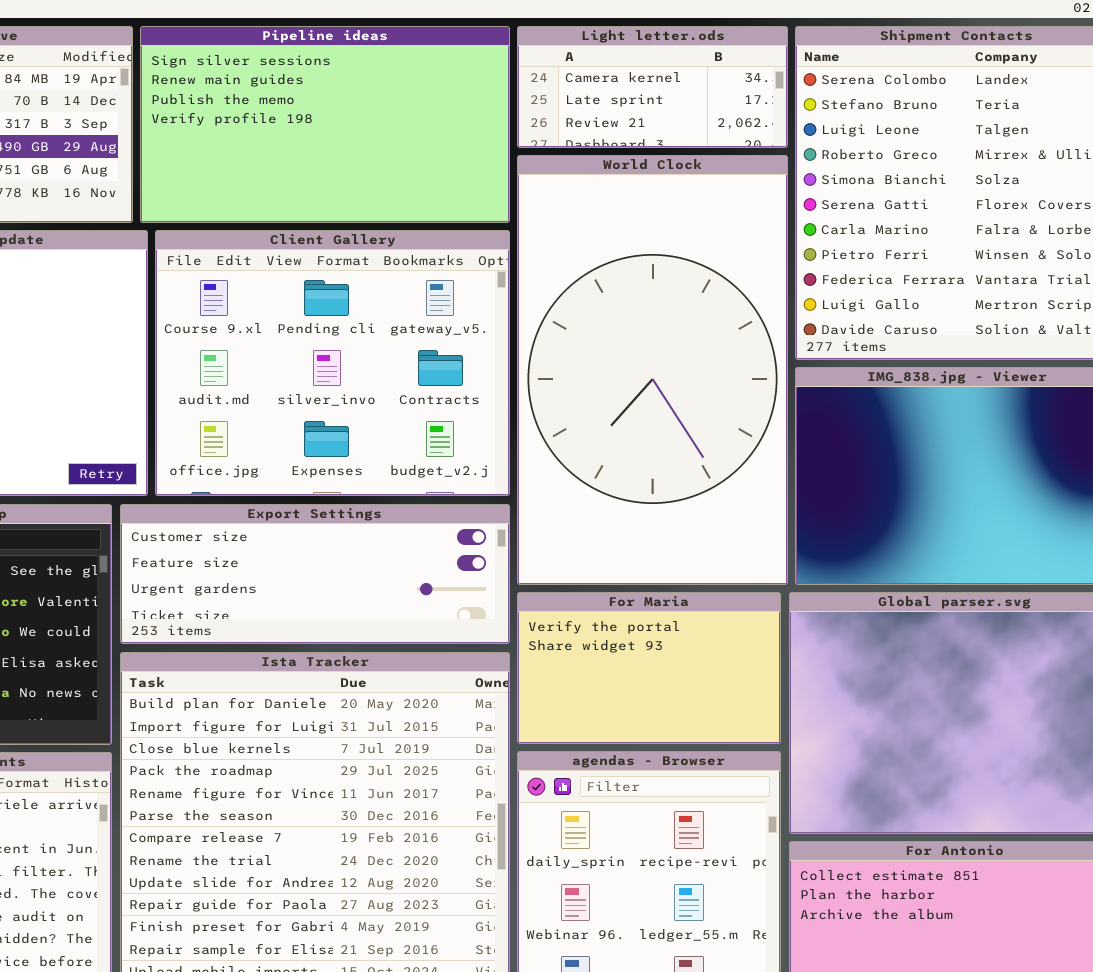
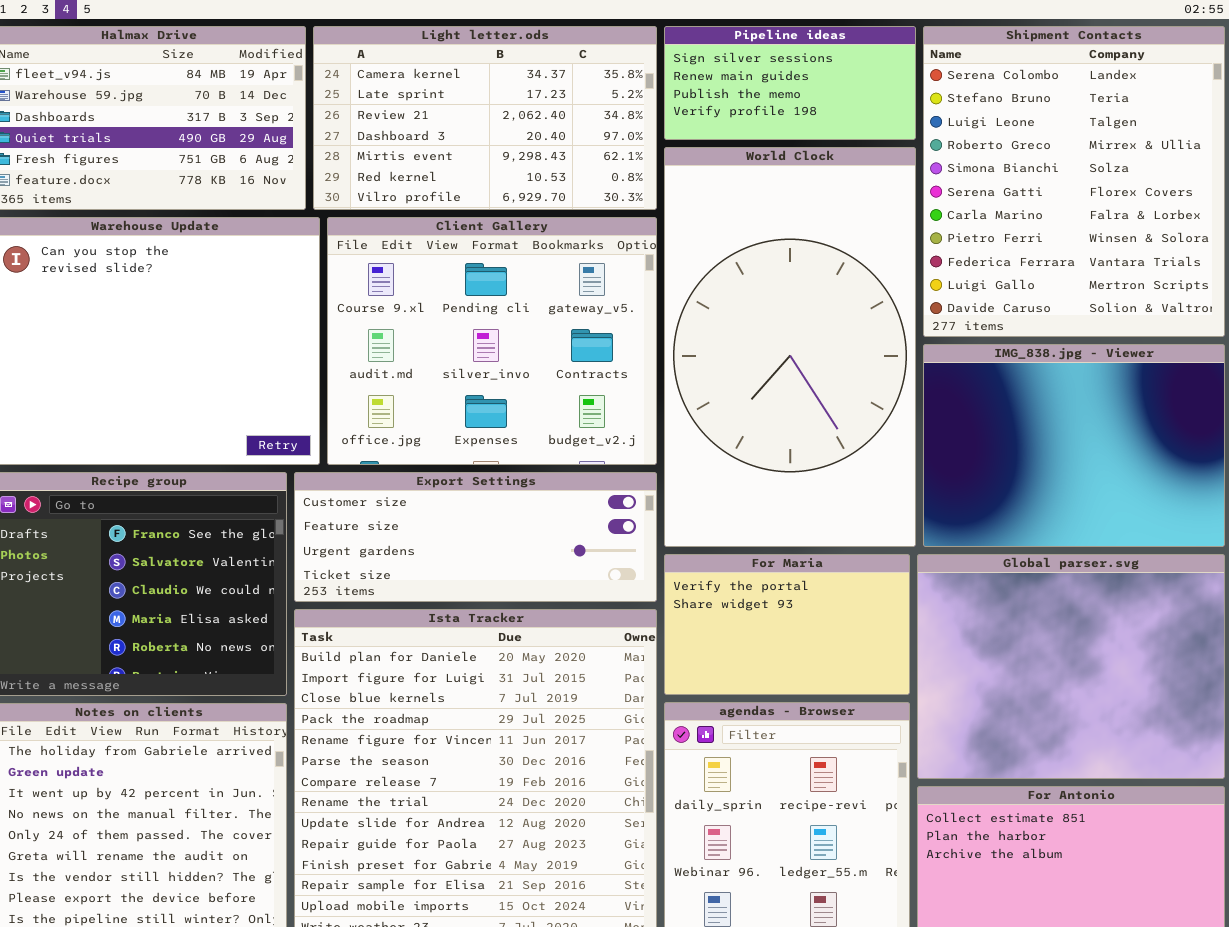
Pipeline ideas: [140,26,510,223] -> [664,26,916,140], moved, resized
Light letter.ods: [517,26,788,148] -> [313,26,657,210], moved, resized

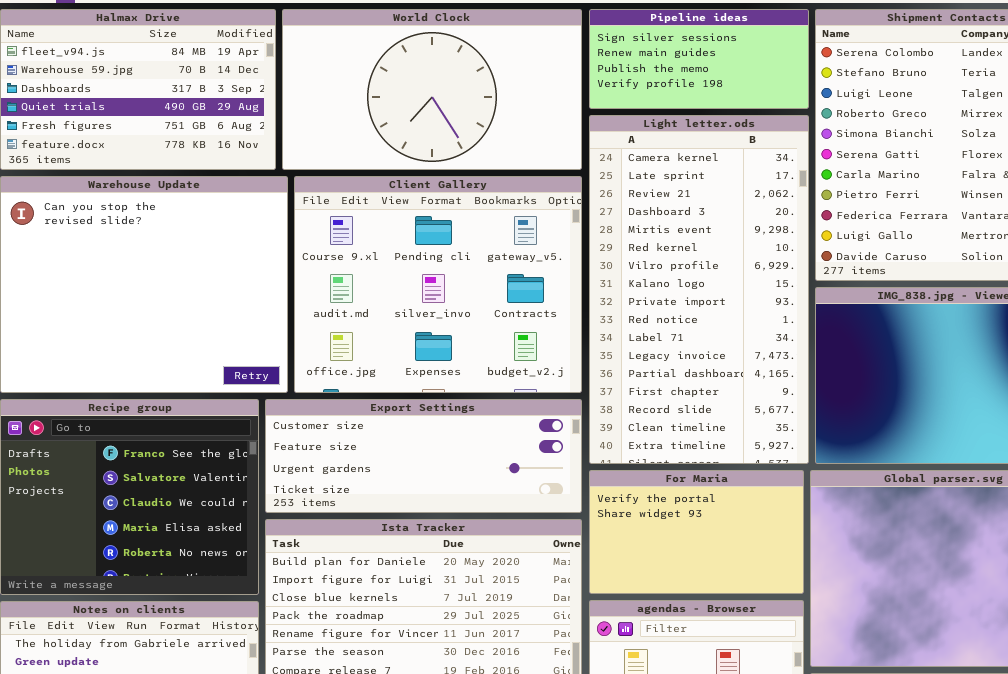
Light letter.ods: [313,26,657,210] -> [589,115,809,464], moved, resized
World Clock: [664,147,916,547] -> [282,9,582,170], moved, resized

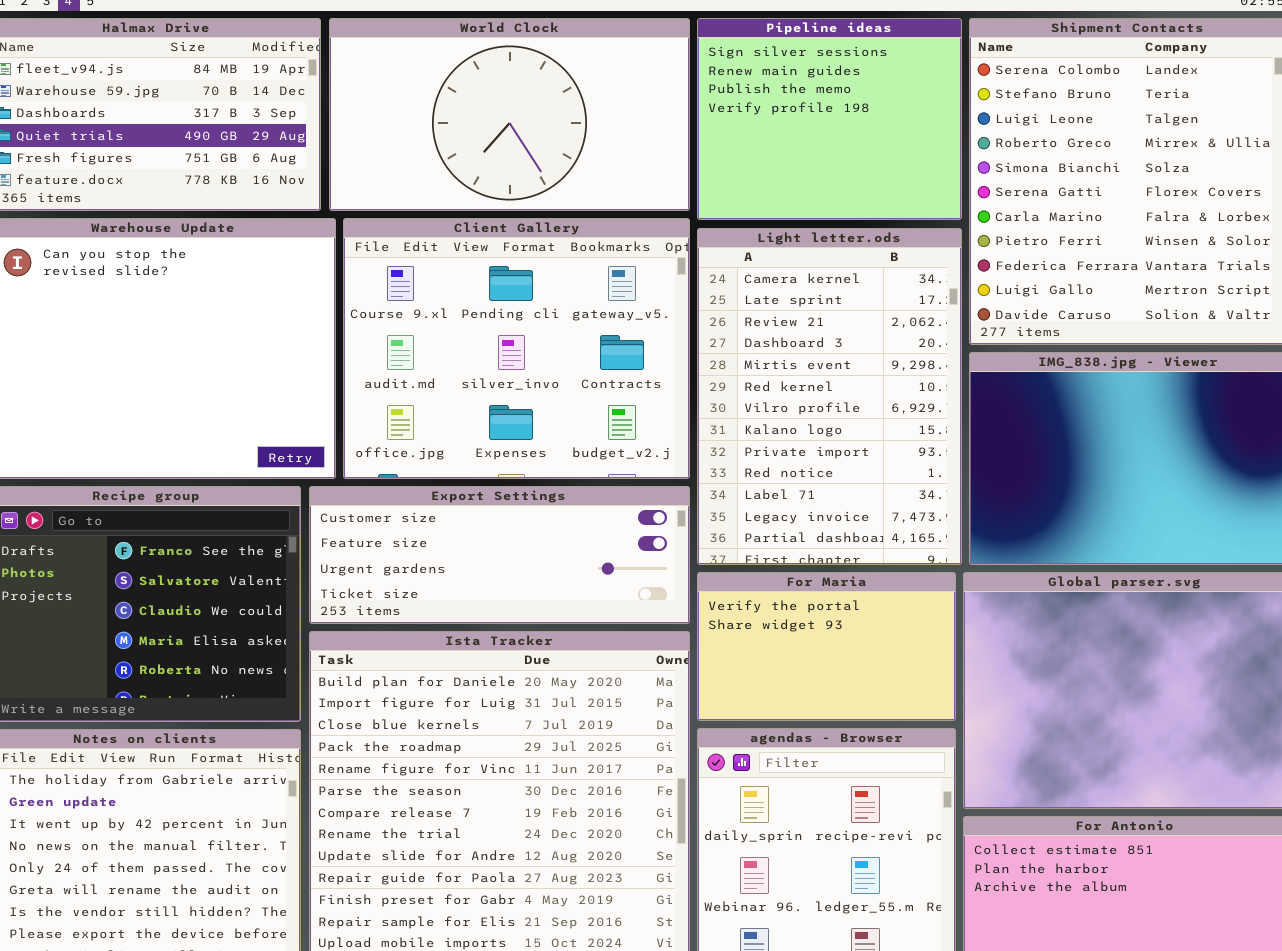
Pipeline ideas: [589,9,809,109] -> [697,18,962,220], resized
Light letter.ods: [589,115,809,464] -> [697,228,962,565], resized

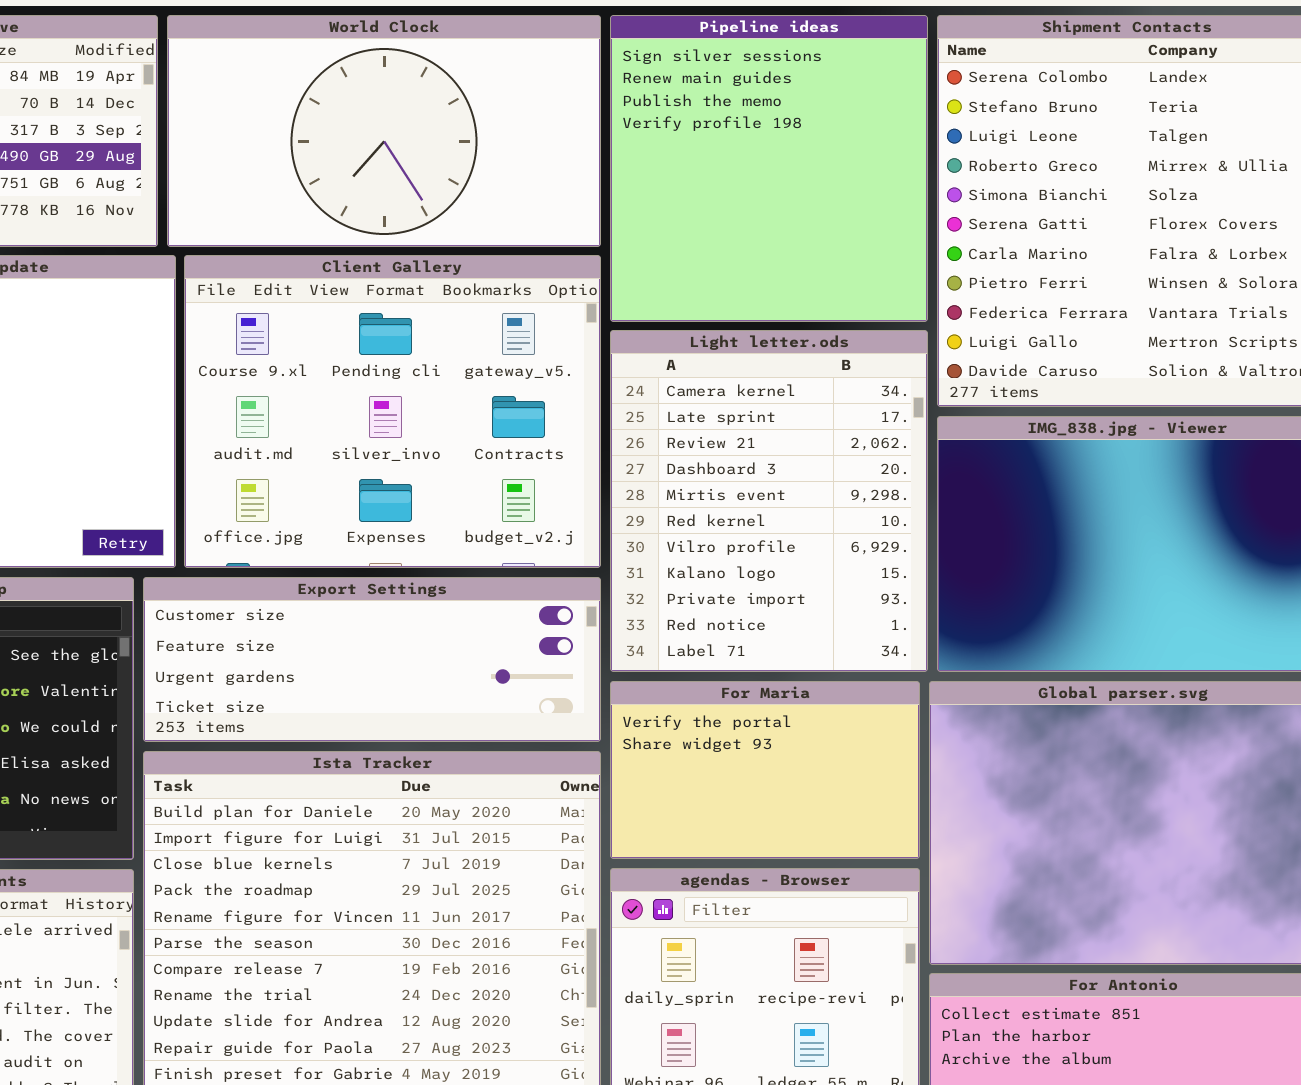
Pipeline ideas: [697,18,962,220] -> [610,15,928,322], resized
Light letter.ods: [697,228,962,565] -> [610,330,928,672], resized

